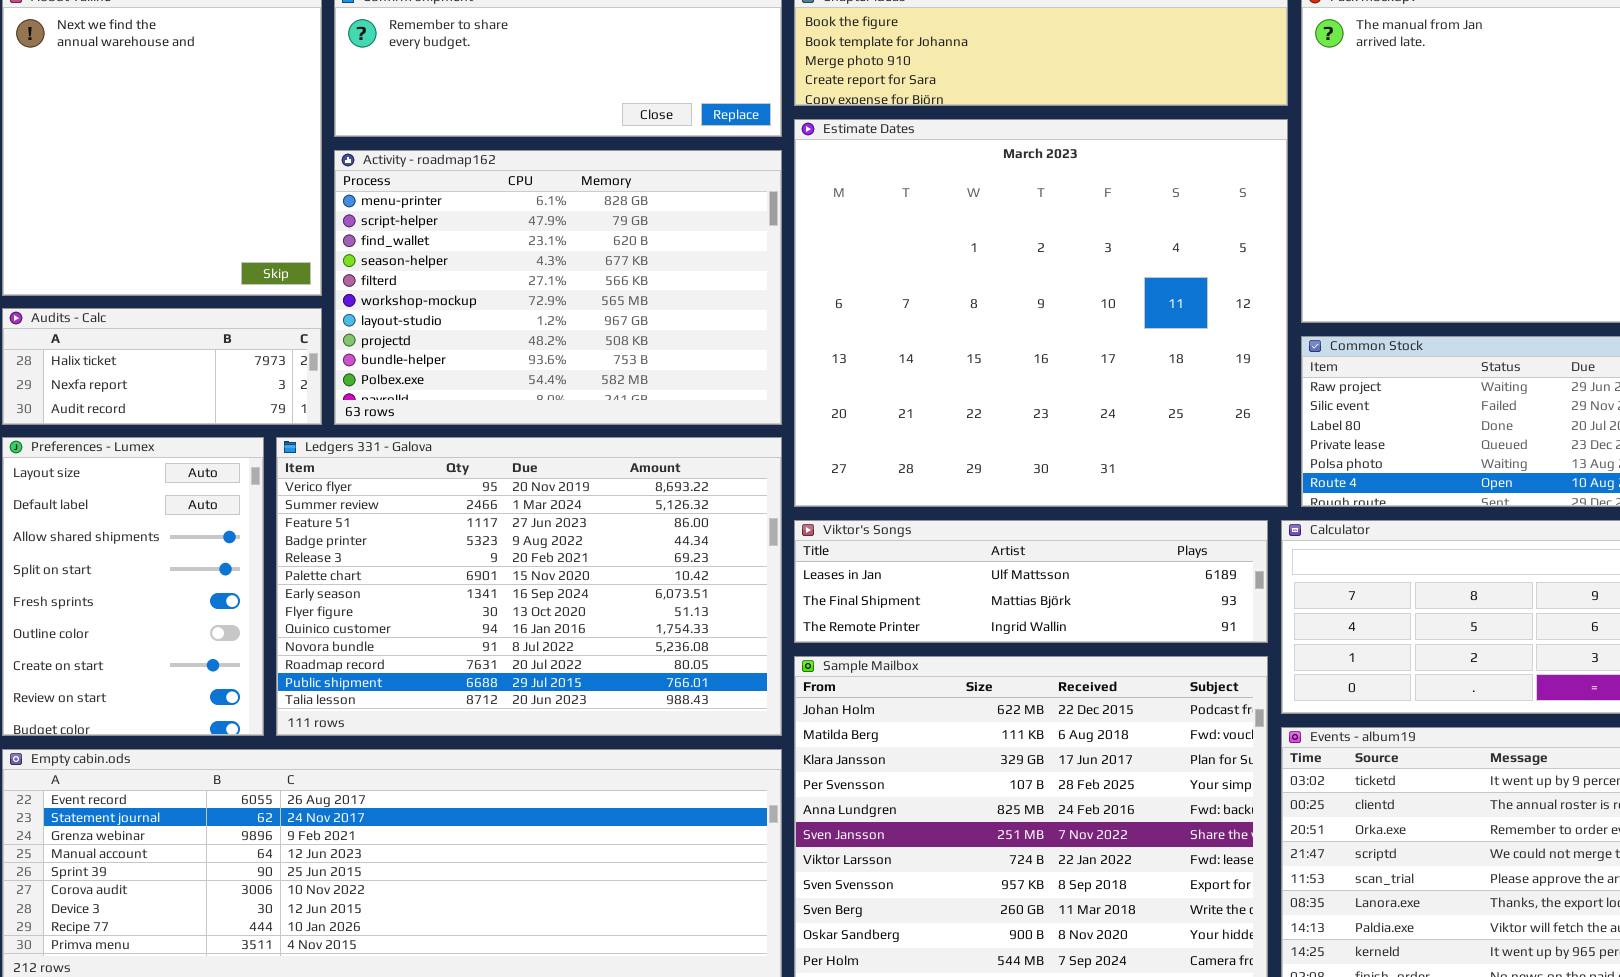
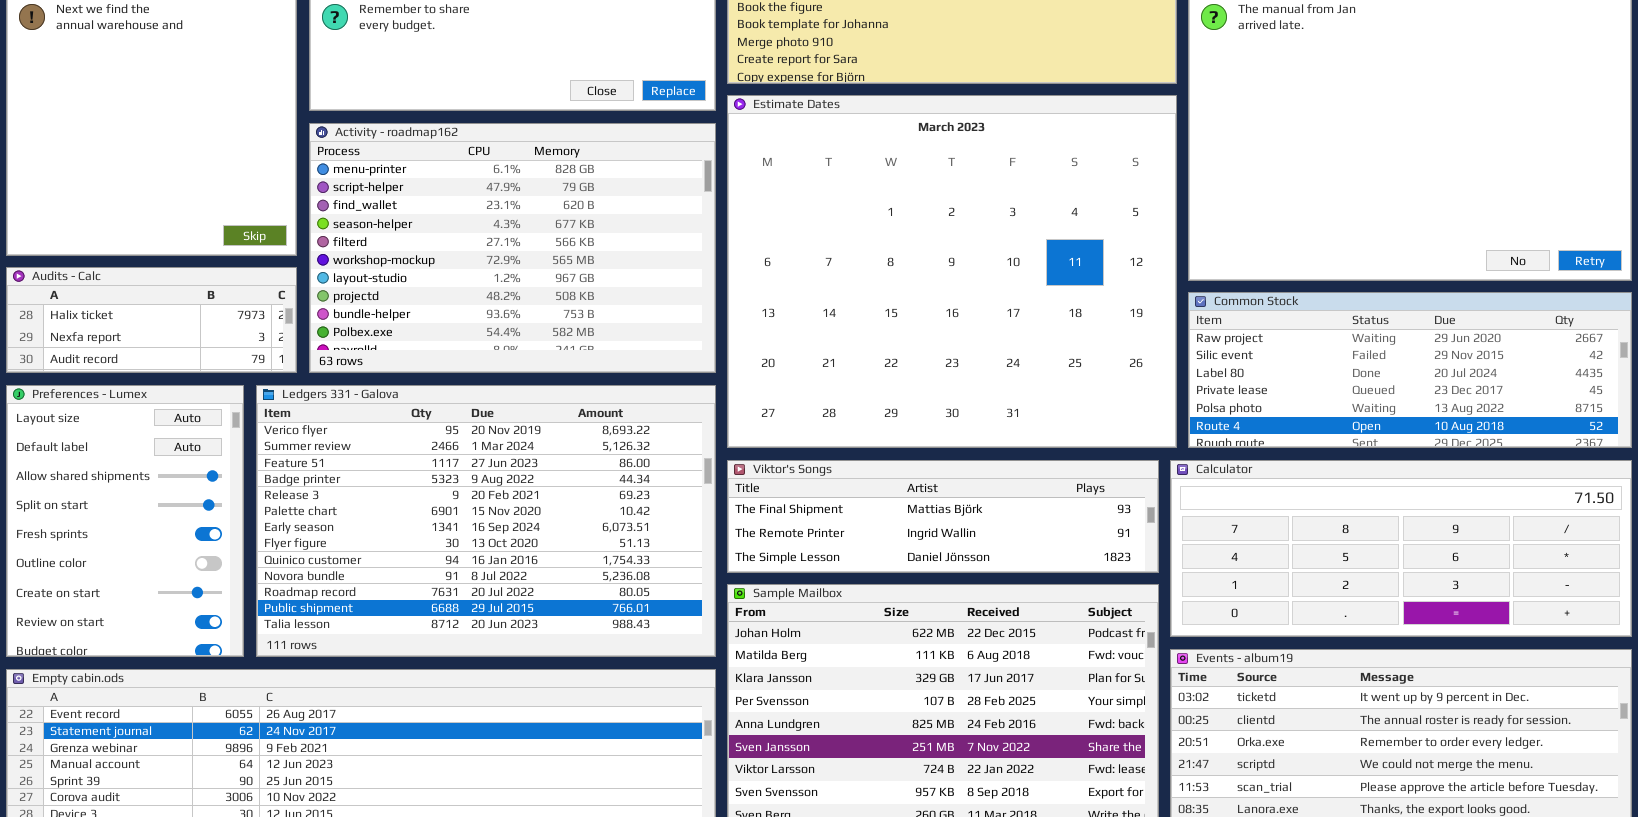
Viktor's Songs: [794,520,1268,643] -> [727,460,1159,573], scrolled down 1 row

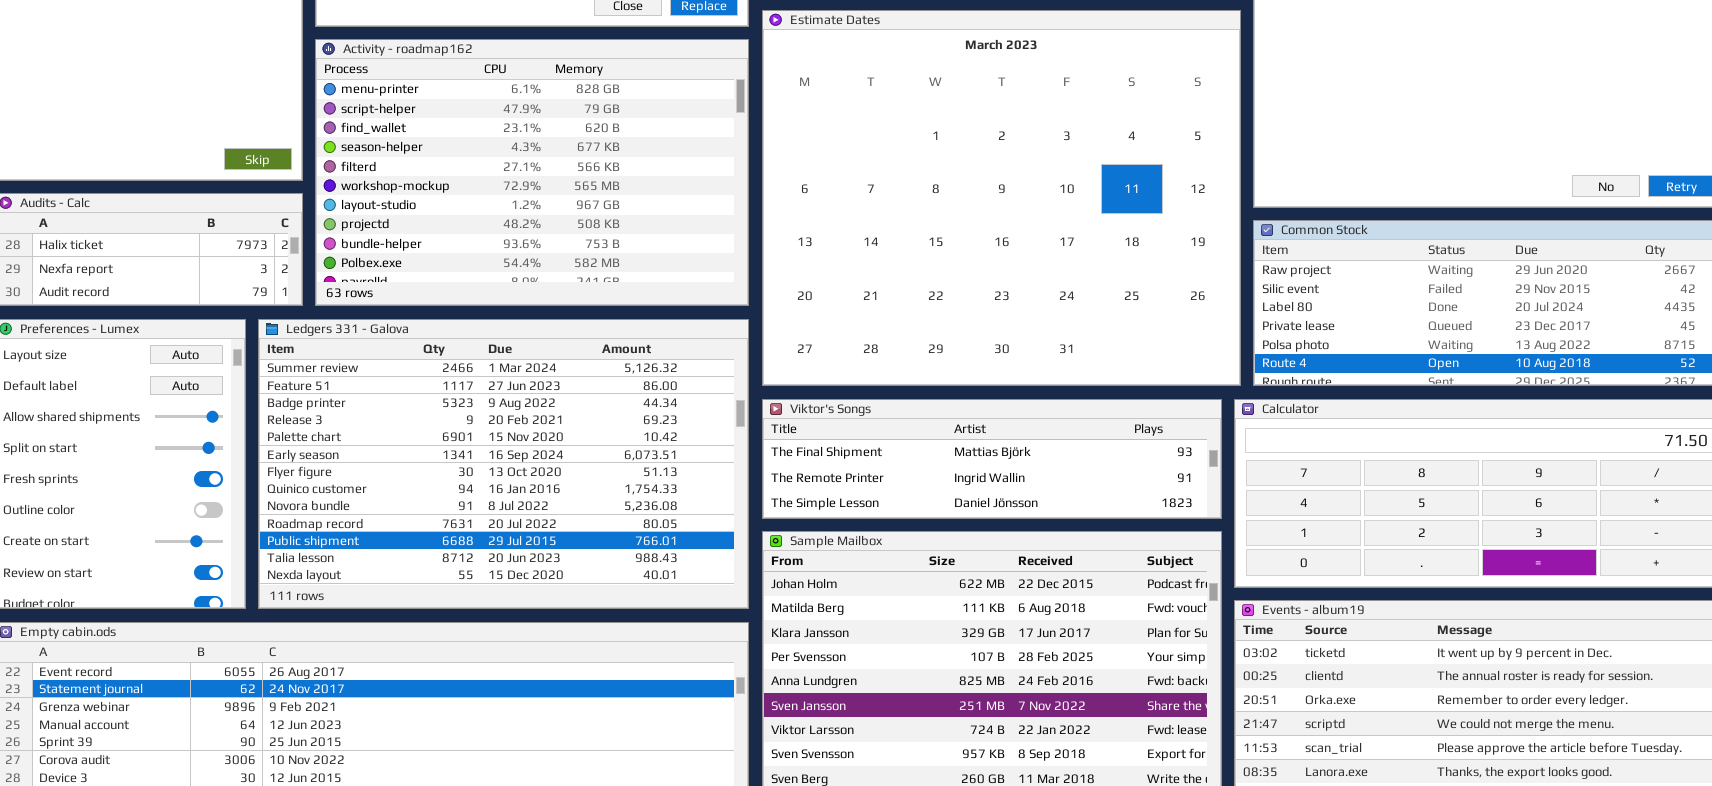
Ledgers 331 - Galova: [256,385,716,657] -> [258,319,749,609], scrolled down 1 row

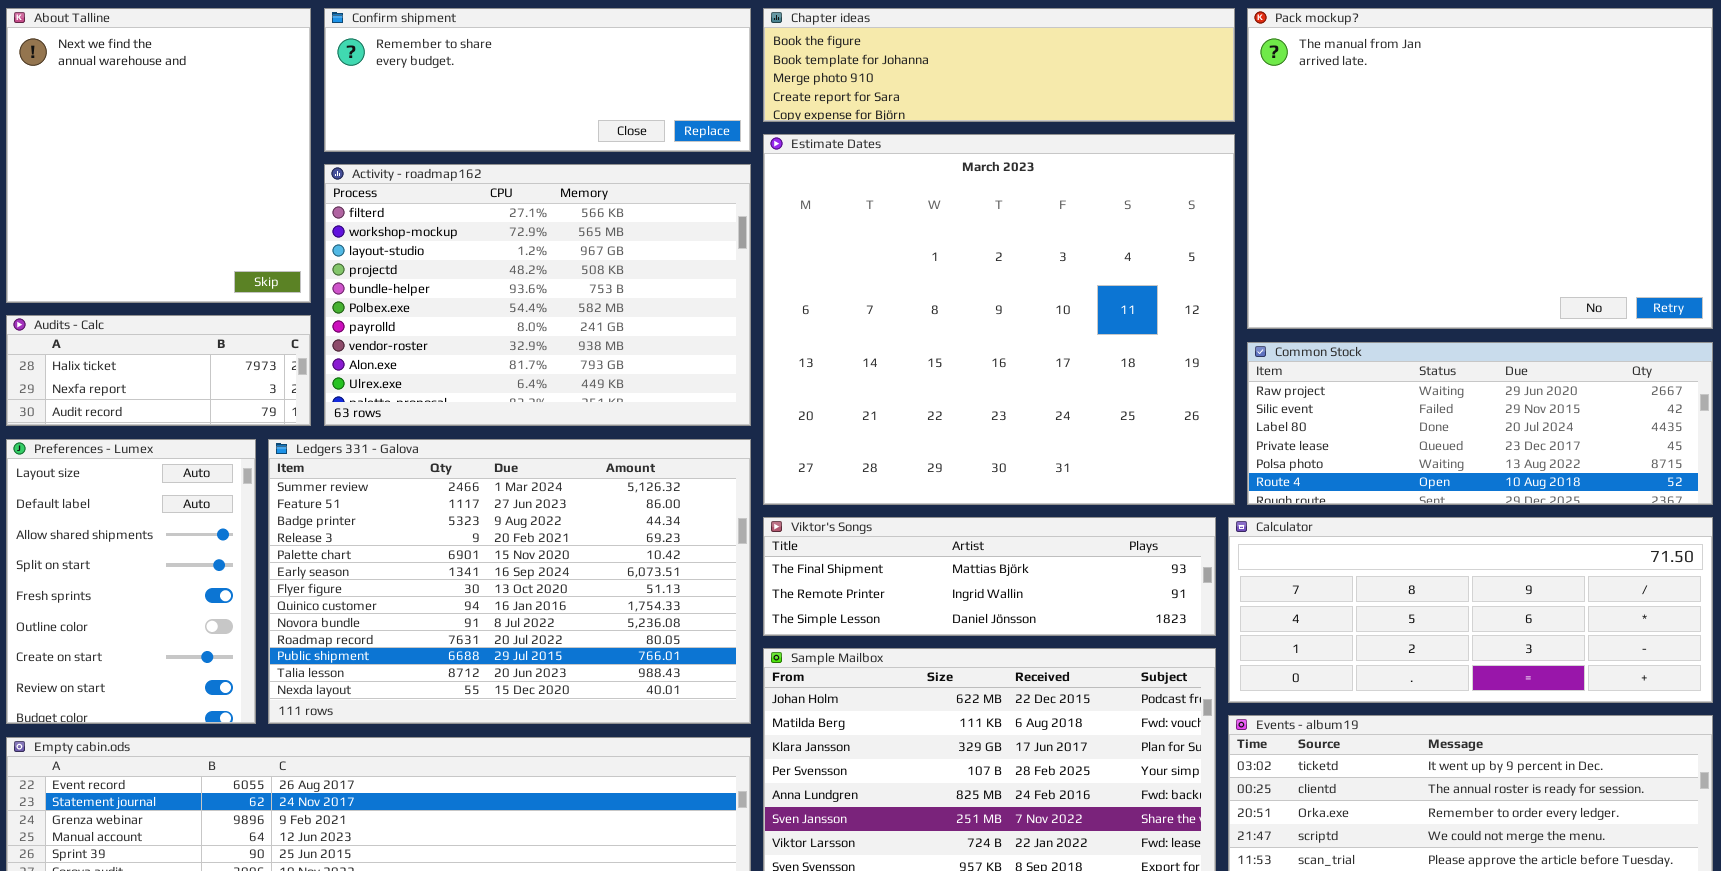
Activity - roadmap162: [315,39,749,306] -> [324,164,751,426], scrolled down 4 rows

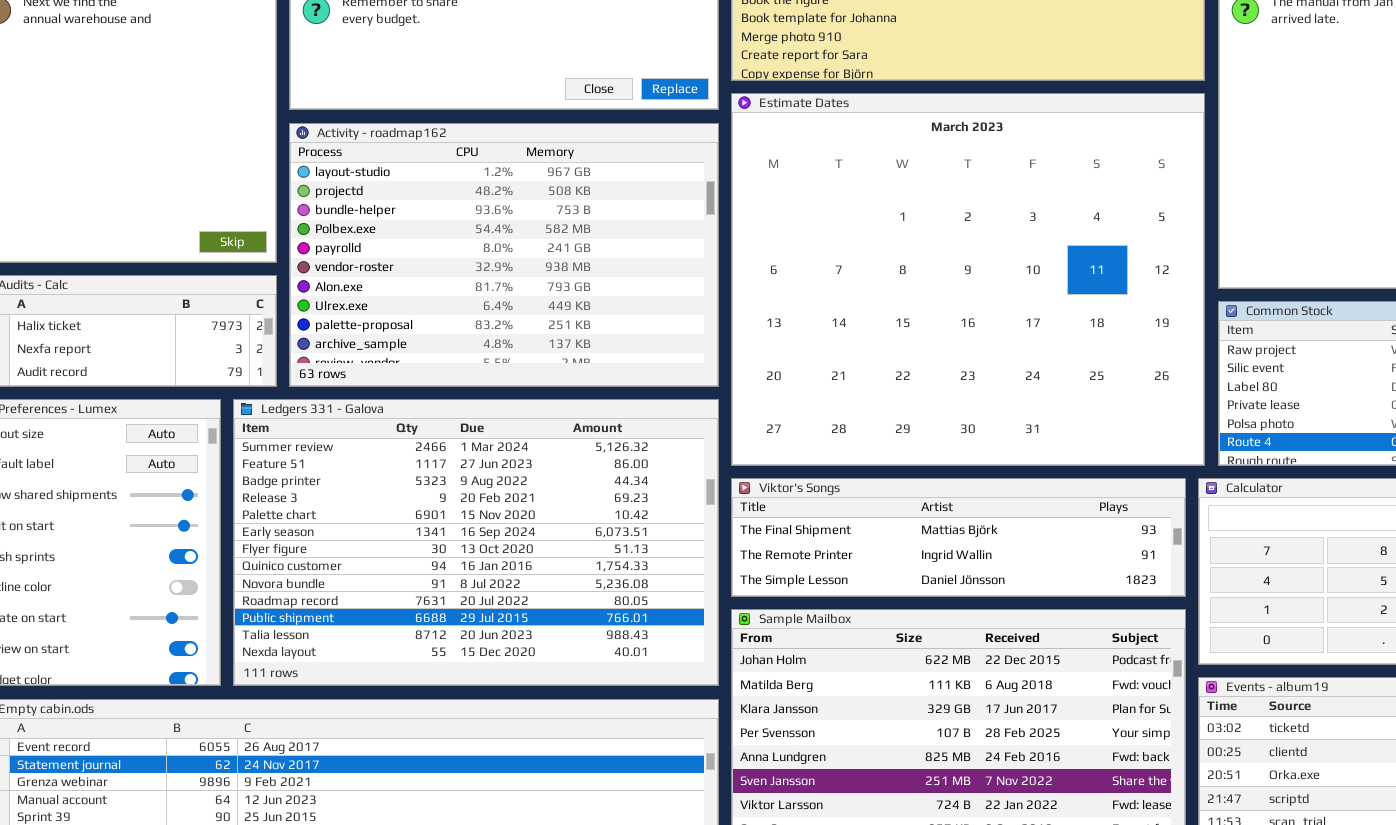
Activity - roadmap162: [324,164,751,426] -> [289,123,719,387], scrolled down 2 rows

